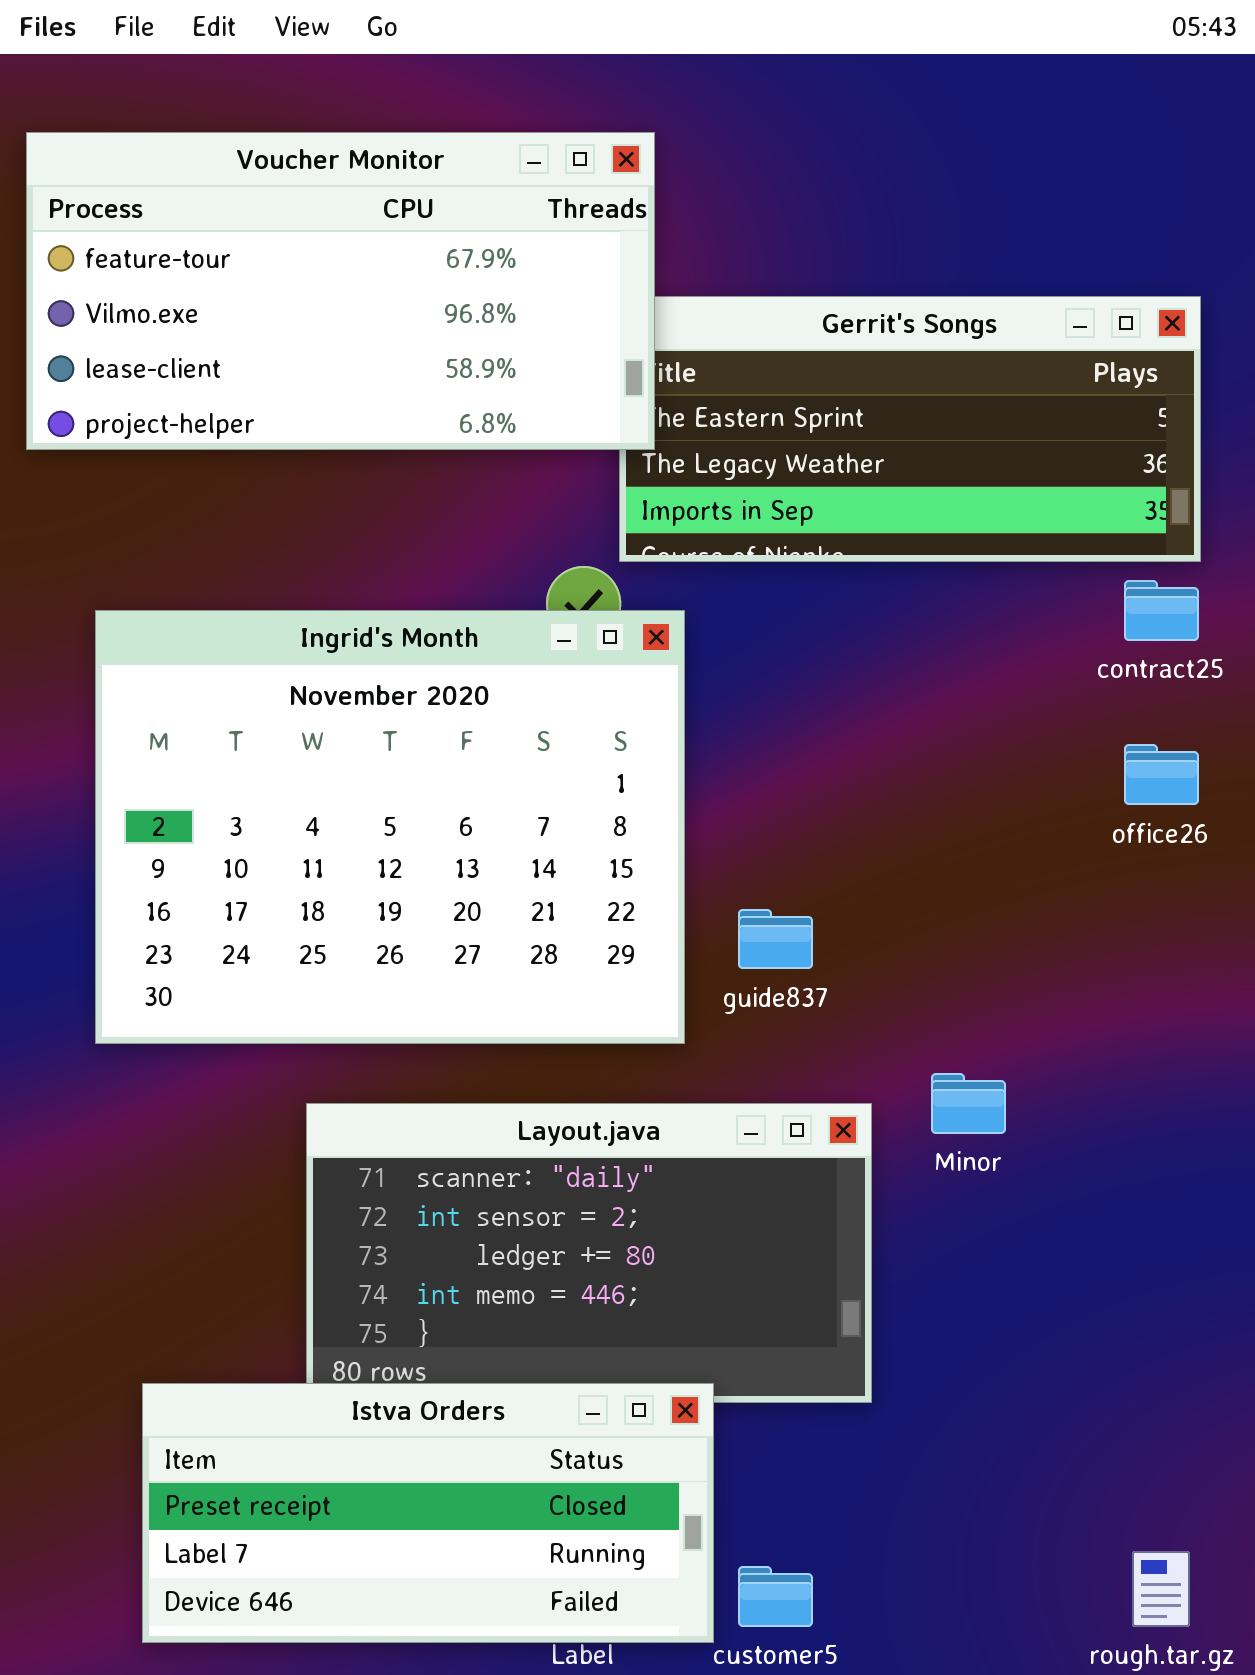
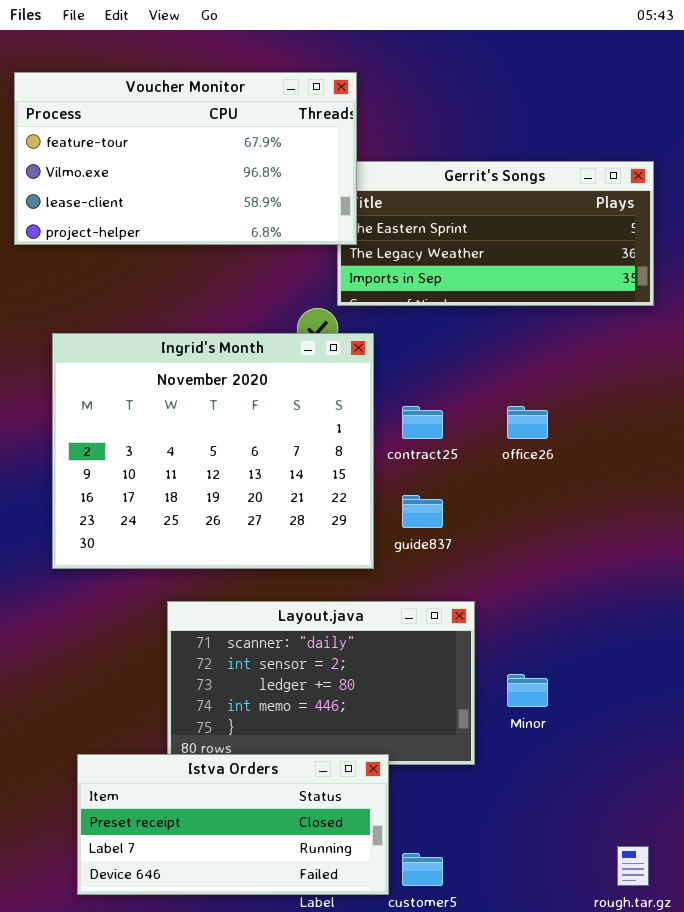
contract25: [1124,580,1199,641] -> [402,406,443,439], moved
office26: [1124,744,1199,805] -> [507,406,548,439], moved
Minor: [931,1073,1006,1134] -> [507,674,548,707], moved

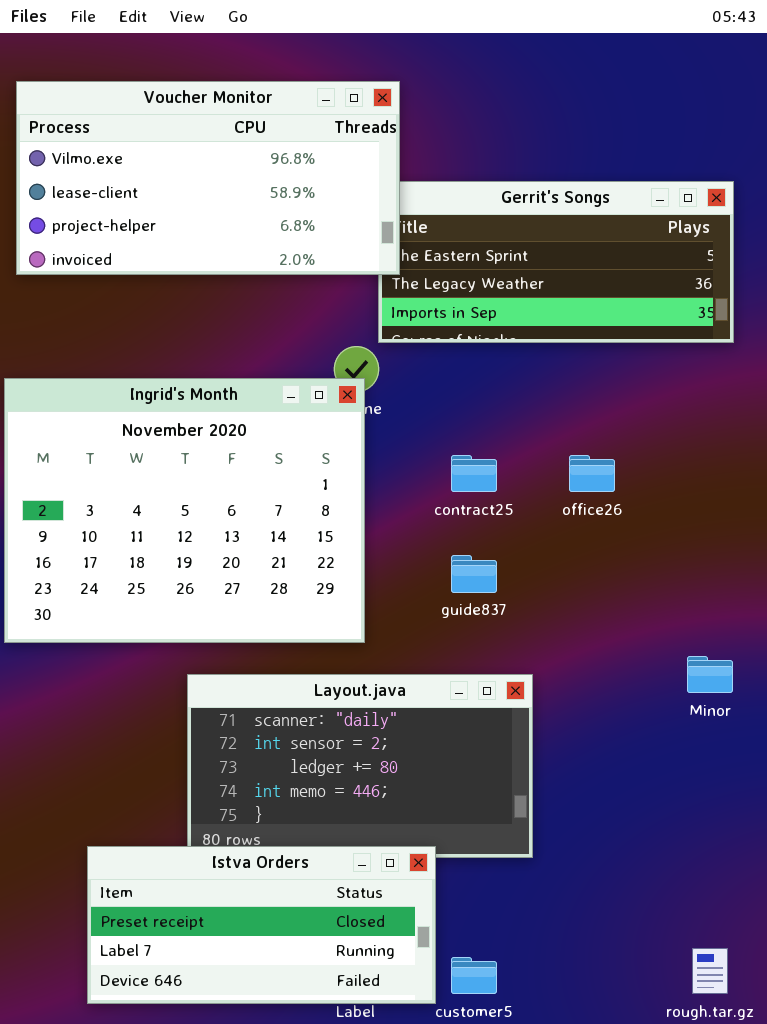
Voucher Monitor: [14,72,357,245] -> [16,81,400,275], scrolled down 1 row
Ingrid's Month: [52,333,374,569] -> [4,378,365,643], moved
Minor: [507,674,548,707] -> [687,656,733,693], moved

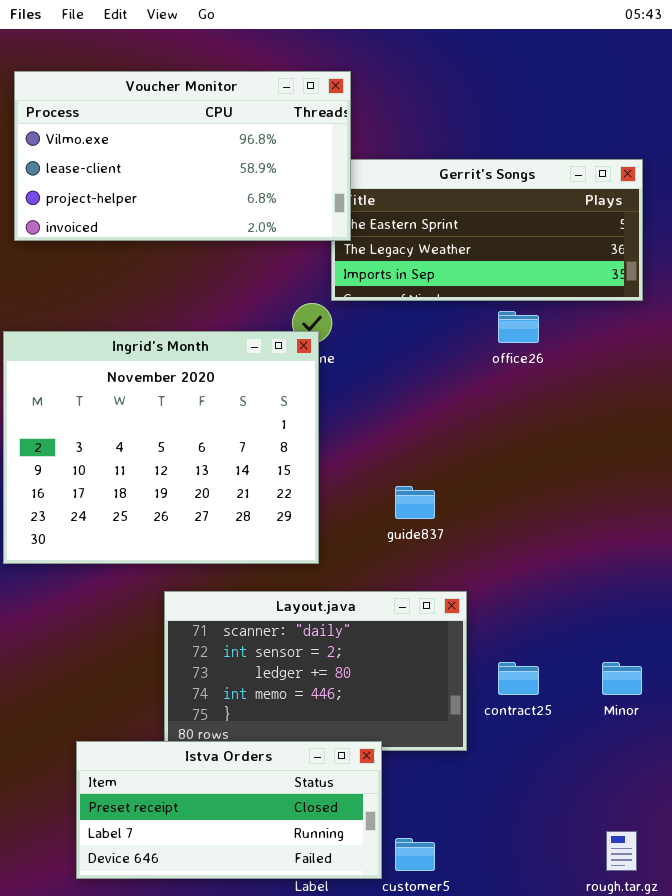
contract25: [451,455,497,492] -> [498,662,539,695], moved
office26: [569,455,615,492] -> [498,311,539,343], moved
Minor: [687,656,733,693] -> [602,662,642,695], moved

